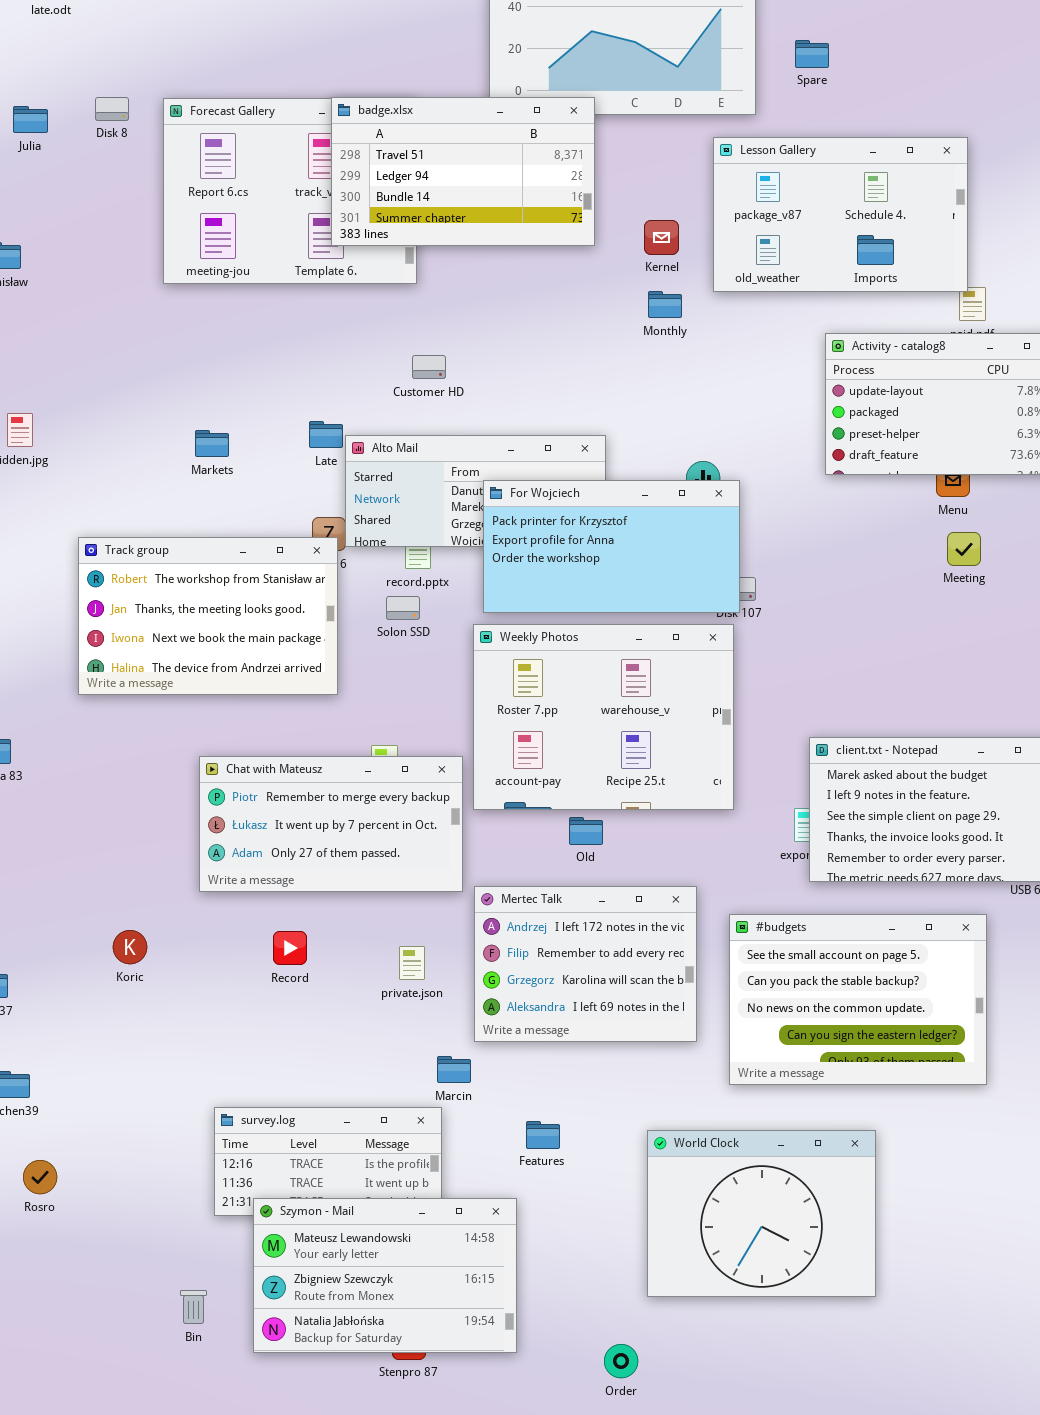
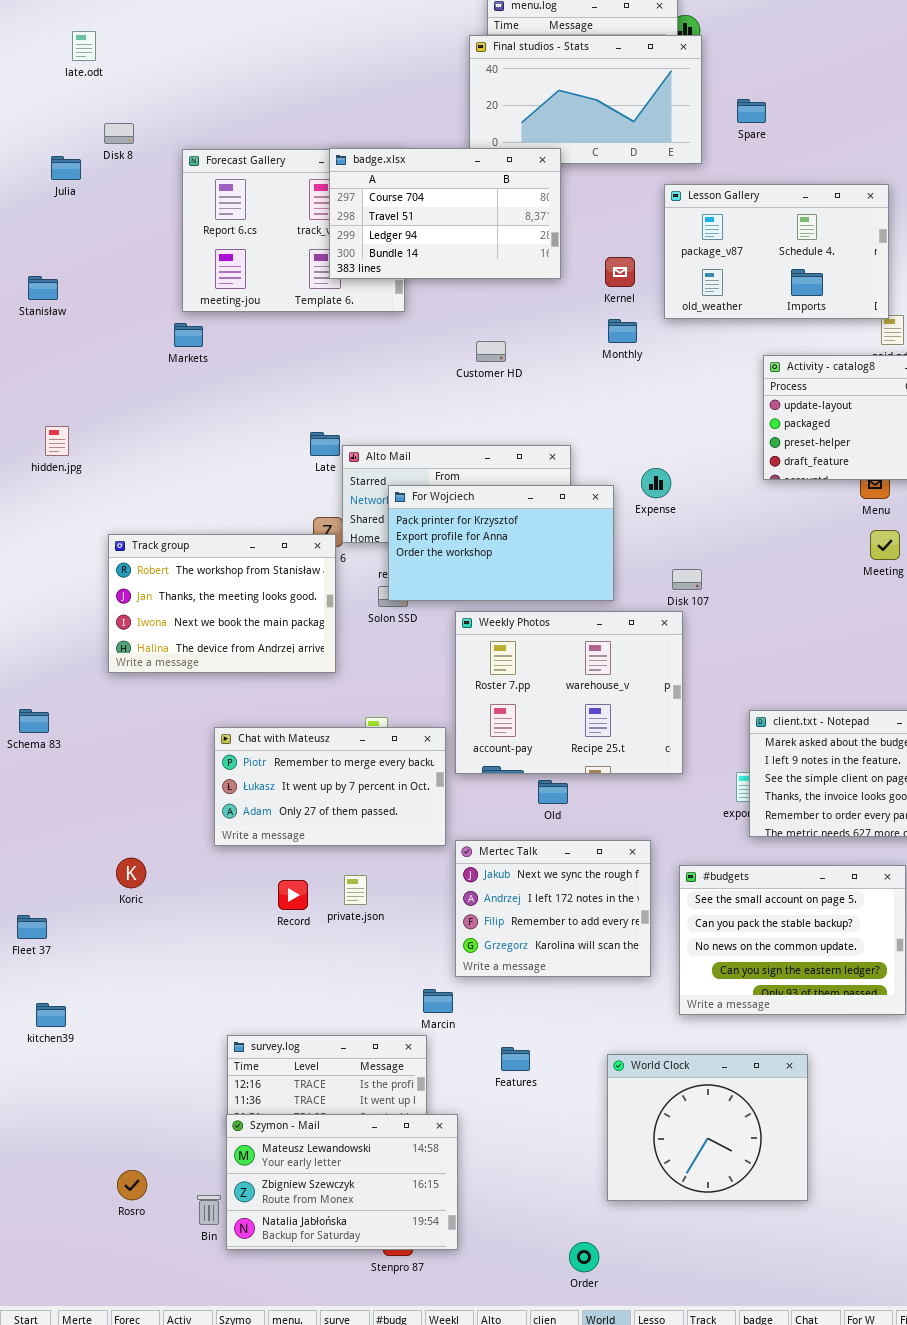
Disk 8: [95,97,129,121] -> [104,123,134,144], moved
badge.xlsx: [331,97,595,246] -> [329,148,561,279], scrolled up 1 row
Customer HD: [412,355,446,379] -> [476,341,506,362], moved
Markets: [195,430,229,457] -> [174,323,203,347], moved
For Wojciech: [483,480,740,613] -> [388,485,614,601], moved
Mertec Talk: [474,886,697,1042] -> [455,840,651,977], scrolled up 1 row
Koric: [113,930,147,964] -> [116,858,146,888], moved
private.json: [399,946,425,980] -> [344,875,367,905], moved
Rosro: [23,1160,57,1194] -> [117,1170,147,1200], moved
Szymon - Mail: [253,1198,517,1353] -> [226,1114,458,1250], moved

